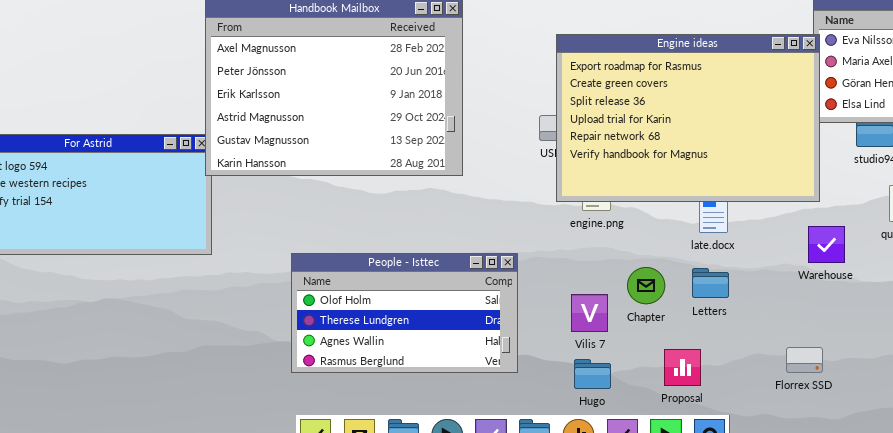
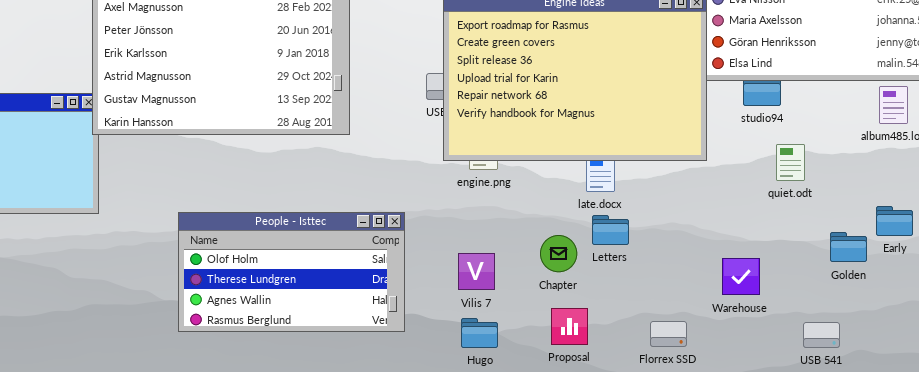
Warehouse: [808,226,845,263] -> [722,258,760,295], moved
Chapter: [627,267,665,304] -> [540,235,577,272], moved
Letters: [692,268,729,298] -> [592,215,629,245], moved
Florrex SSD: [786,347,823,373] -> [650,321,687,347], moved

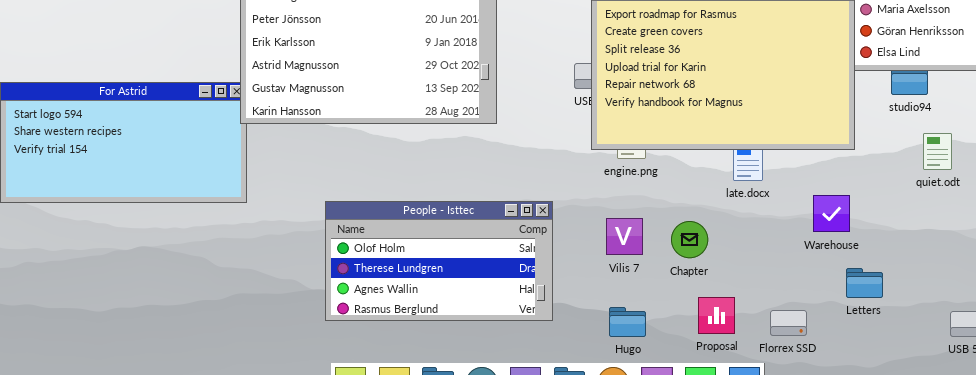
Letters: [592,215,629,245] -> [846,268,883,298], moved
Chapter: [540,235,577,272] -> [671,221,708,258], moved
Vilis 7: [458,253,495,290] -> [606,218,643,255], moved
Warehouse: [722,258,760,295] -> [813,195,850,232], moved
Florrex SSD: [650,321,687,347] -> [770,310,807,336], moved

